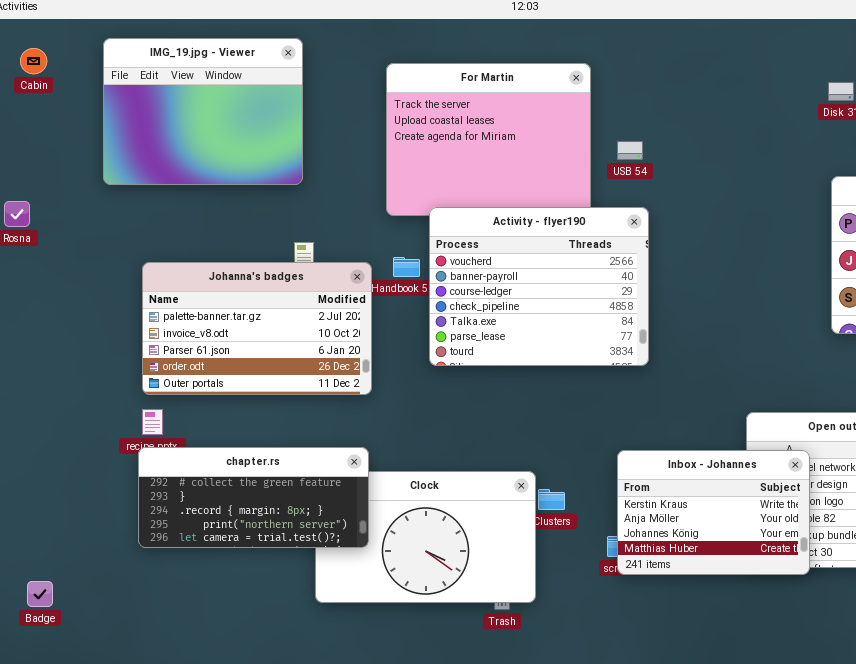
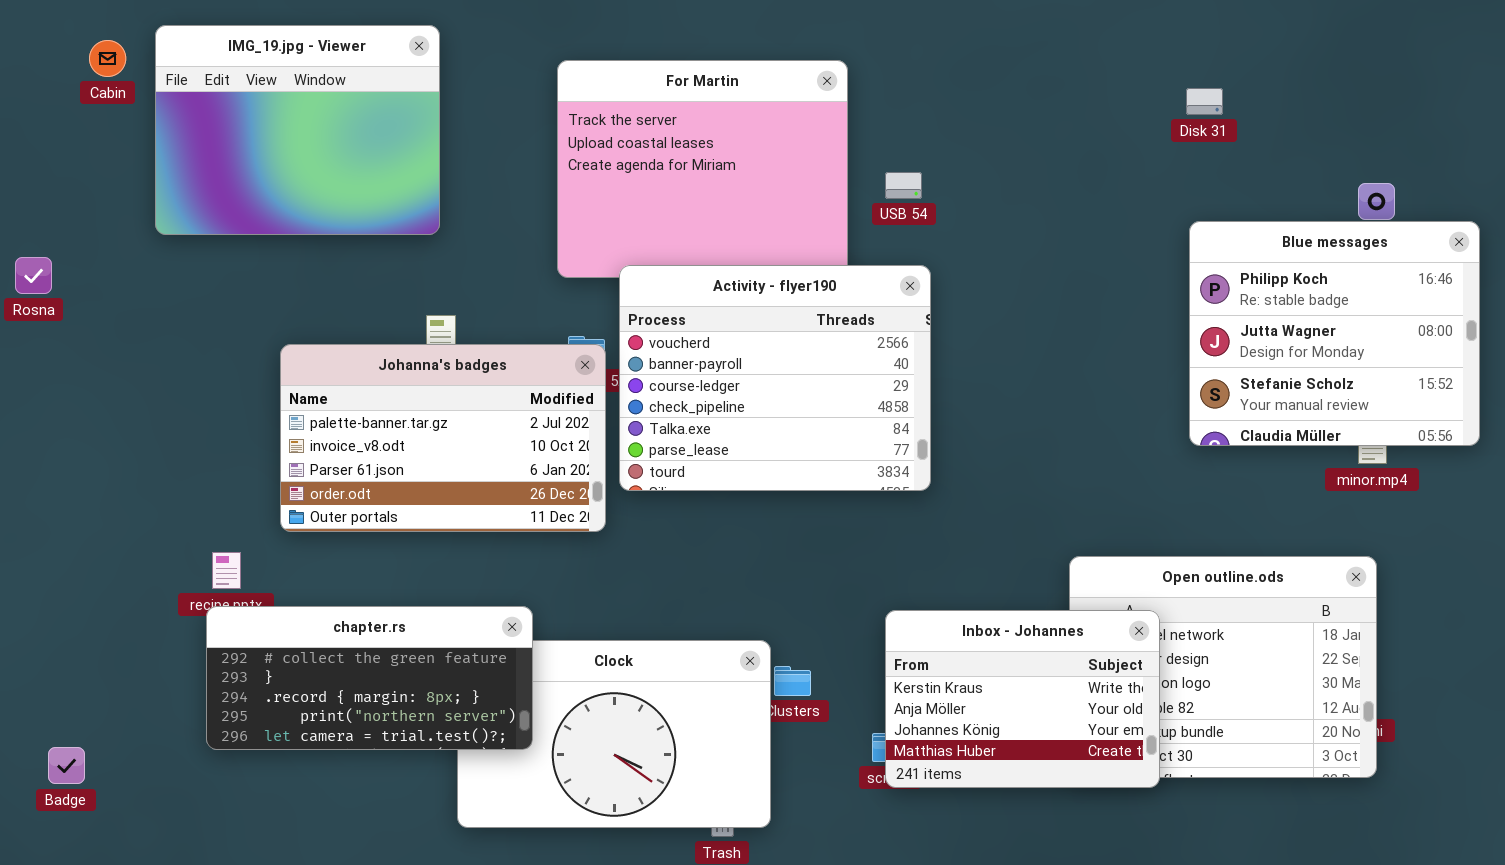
Cabin: [20,48,47,74] -> [89,40,126,77], moved
Johanna's badges: [142,262,372,395] -> [280,344,606,532], moved
Badge: [27,581,53,607] -> [48,747,85,784], moved

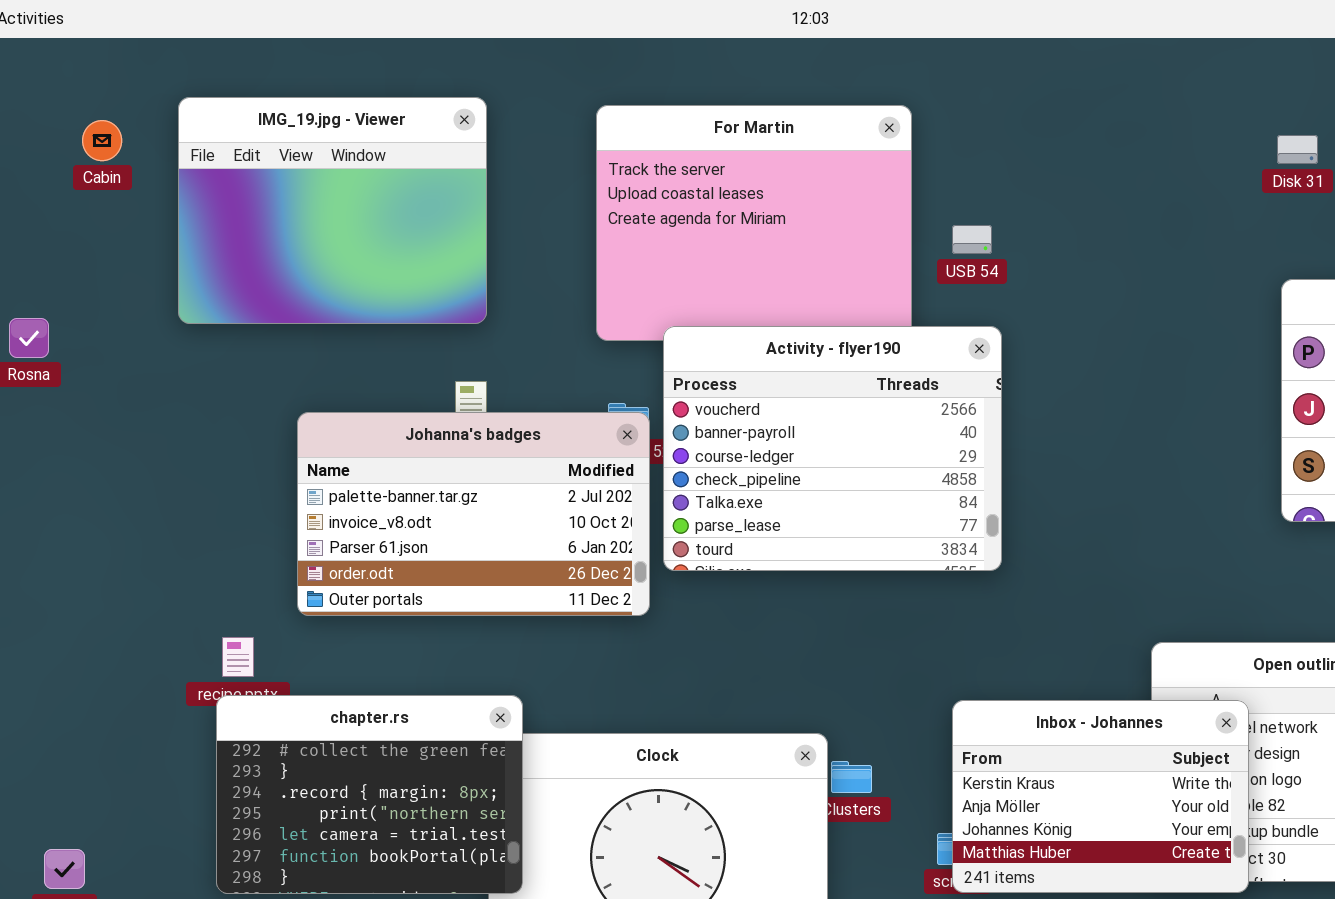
IMG_19.jpg - Viewer: [155,25,440,235] -> [178,97,487,324], moved
Cabin: [89,40,126,77] -> [82,120,122,161], moved
chapter.rs: [206,606,533,750] -> [216,695,523,894], resized

